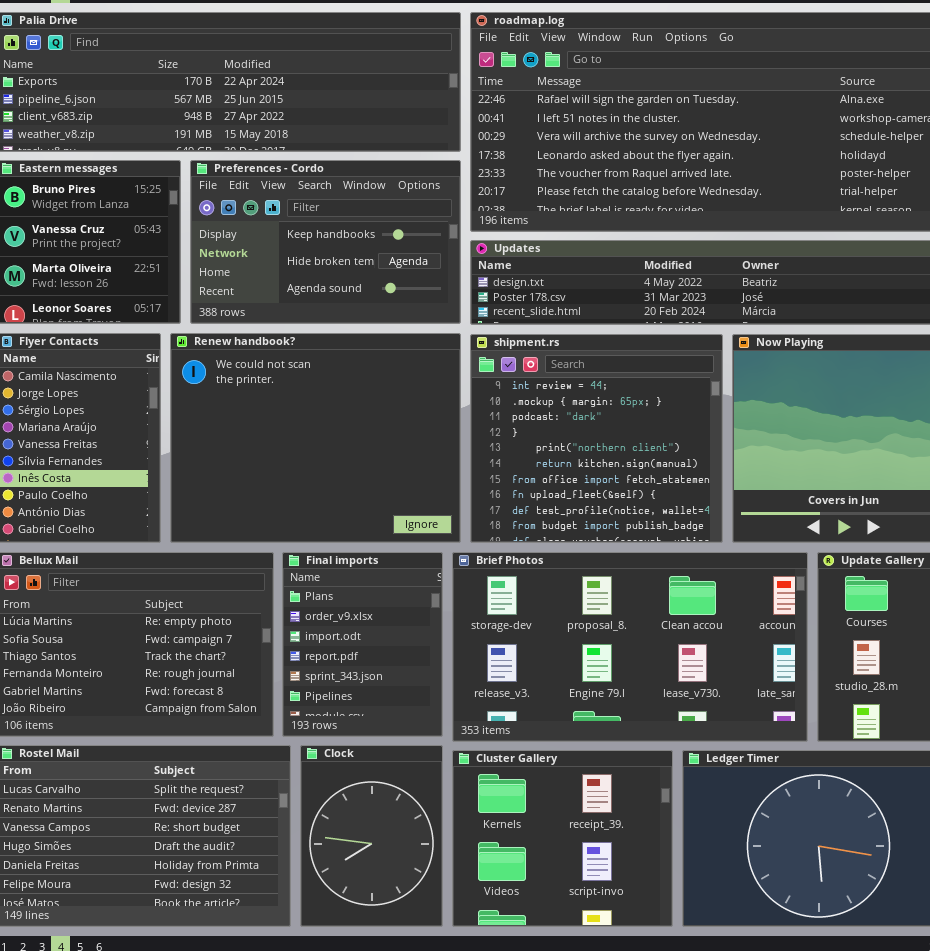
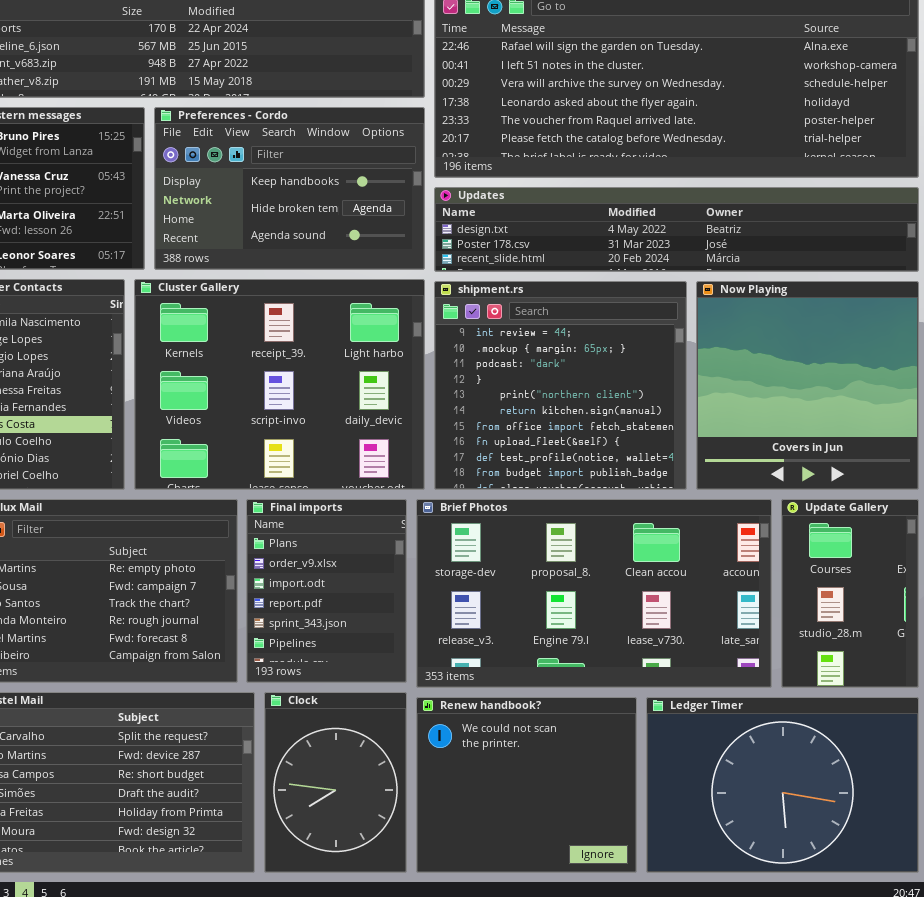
Renew handbook?: [170,333,461,543] -> [416,697,637,873], moved, resized
Cluster Gallery: [452,750,673,927] -> [134,279,425,490], moved, resized

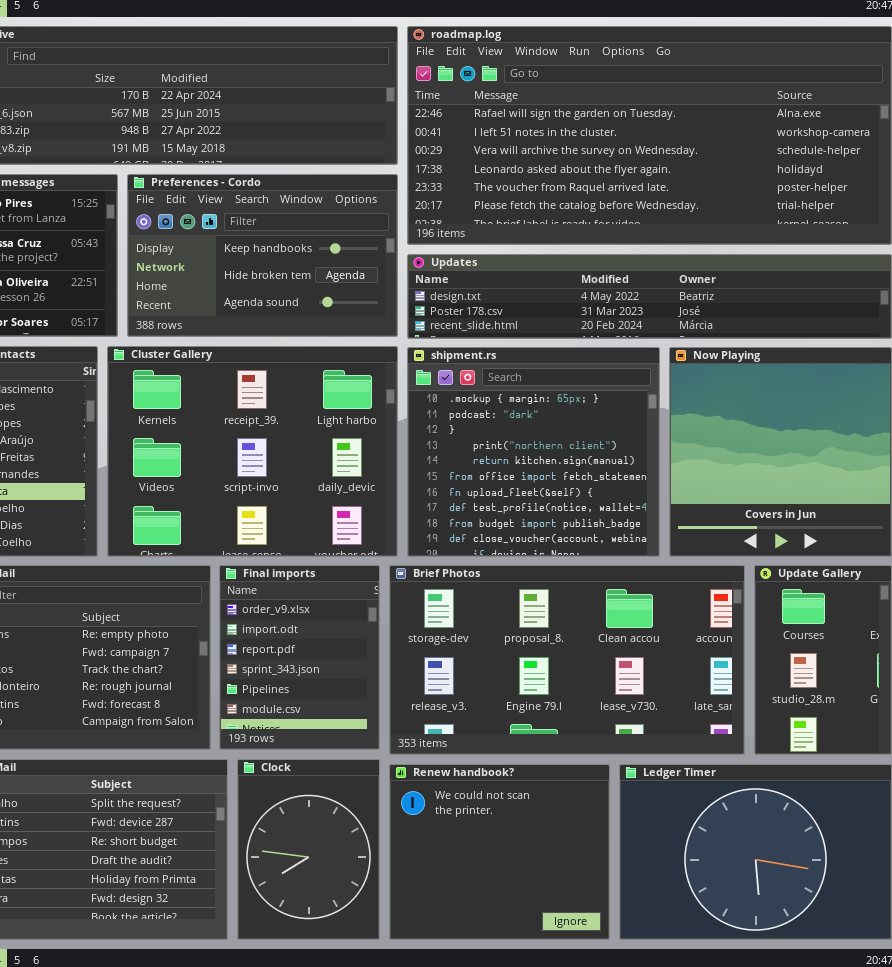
shipment.rs: [434,281,687,490] -> [407,347,660,557], scrolled down 1 row
Final imports: [246,499,407,683] -> [219,565,380,750], scrolled down 1 row

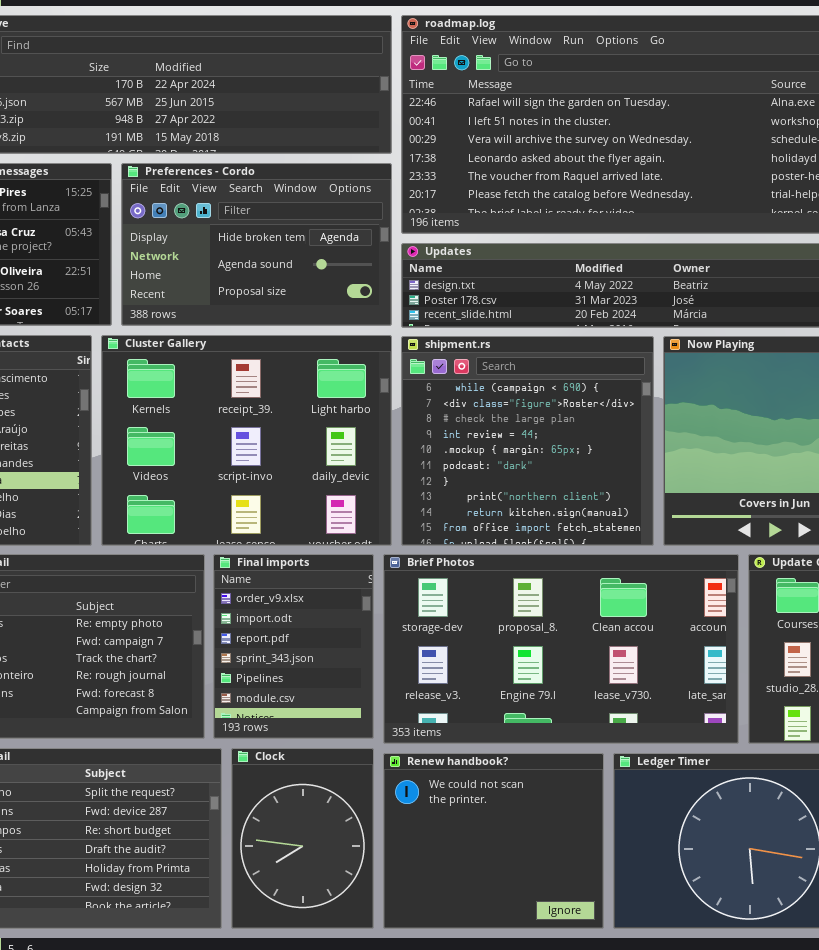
Preferences - Cordo: [127,174,398,337] -> [121,163,392,326], scrolled down 1 row
shipment.rs: [407,347,660,557] -> [401,336,654,546], scrolled up 4 rows

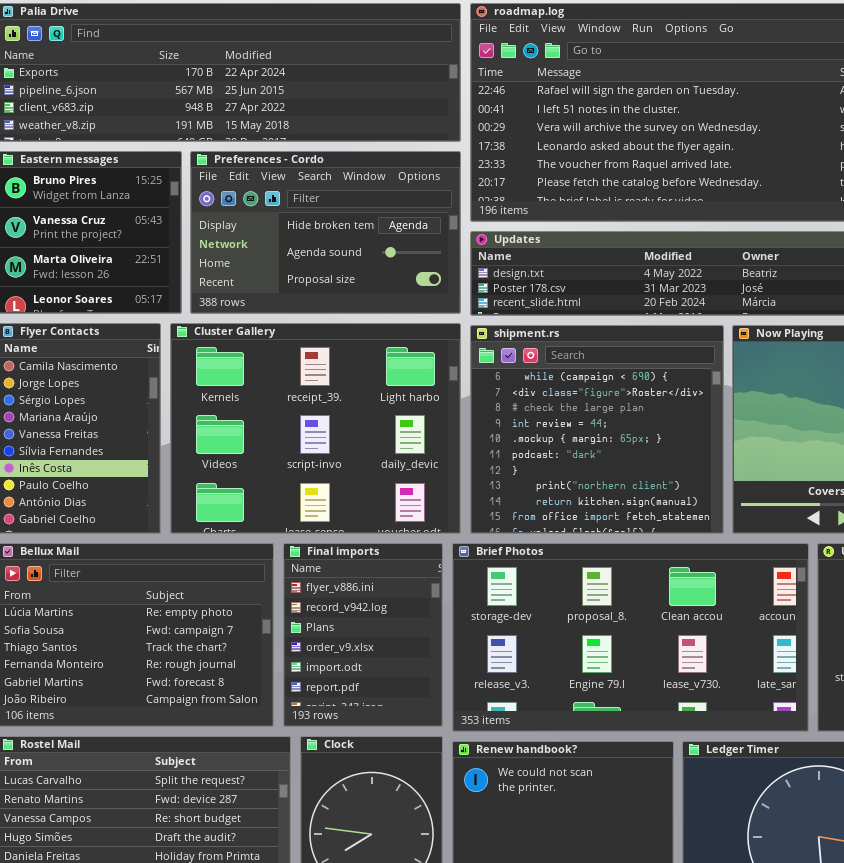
Final imports: [213,554,374,739] -> [283,543,443,727], scrolled up 3 rows

